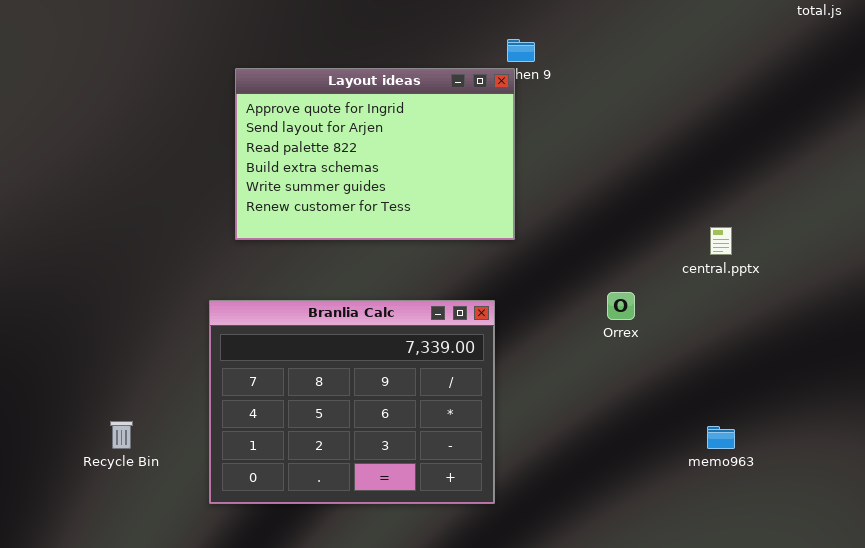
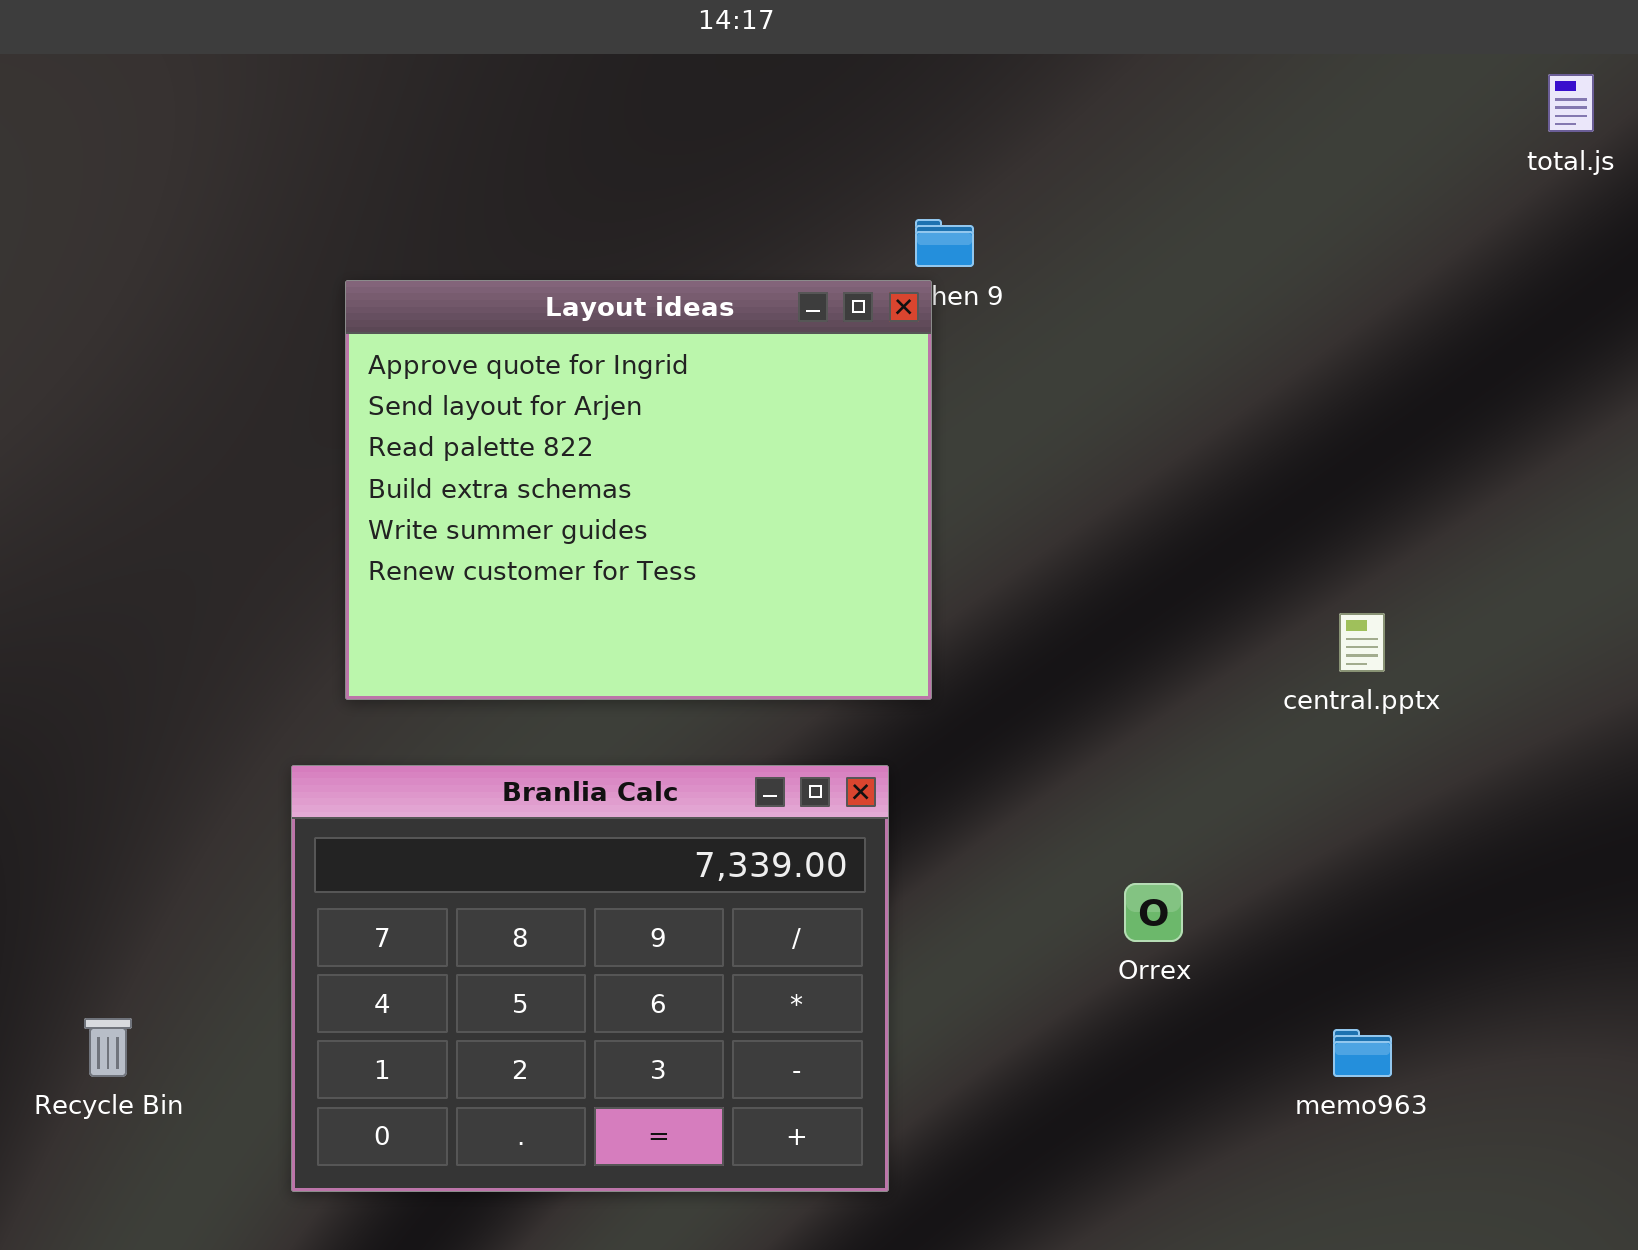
Layout ideas: [235,68,515,240] -> [345,280,932,700], resized
Orrex: [607,292,635,320] -> [1124,883,1183,942], moved

